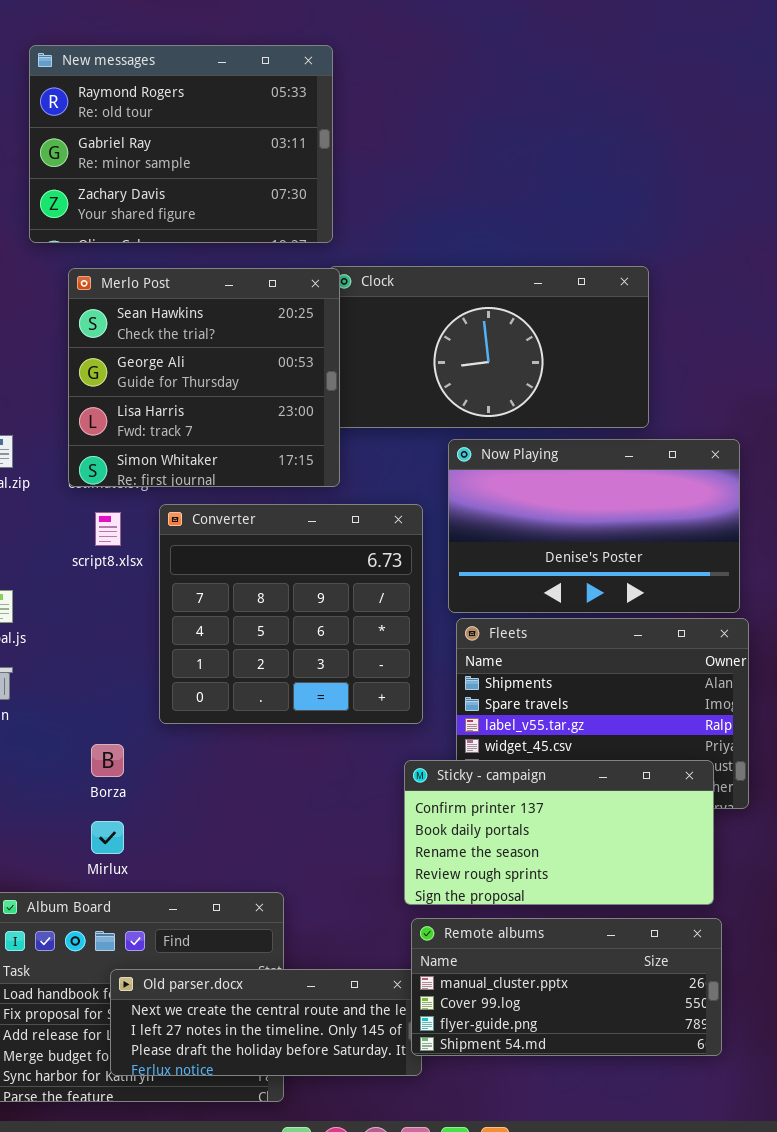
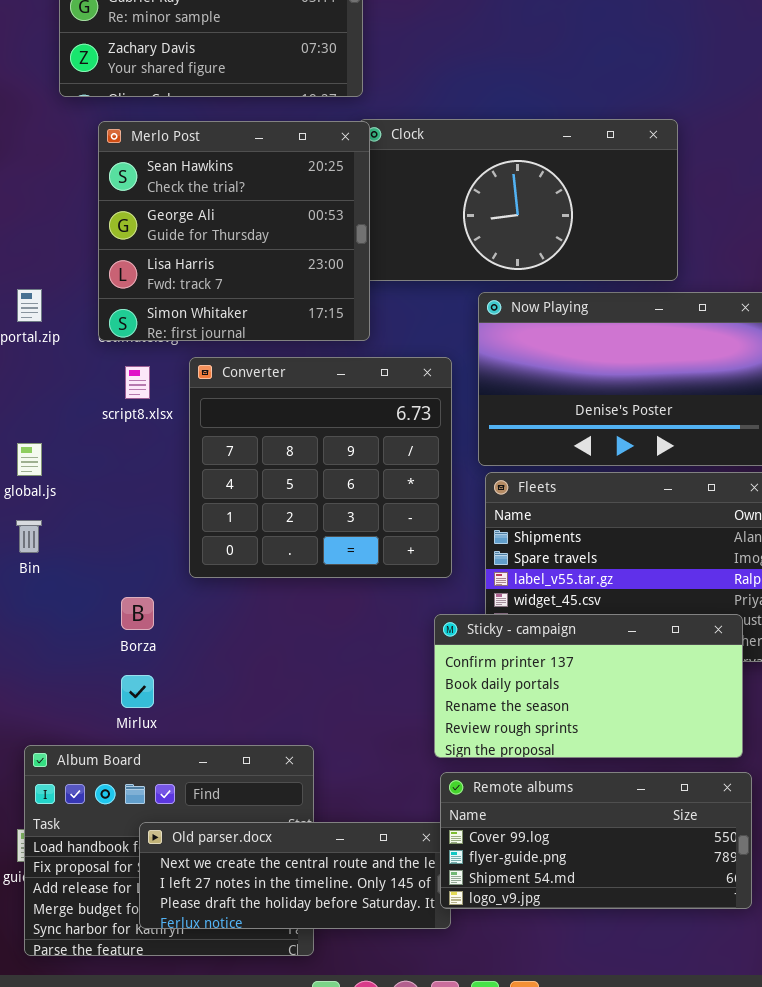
Remote albums: [411,918,722,1056] -> [440,772,752,909], scrolled down 1 row

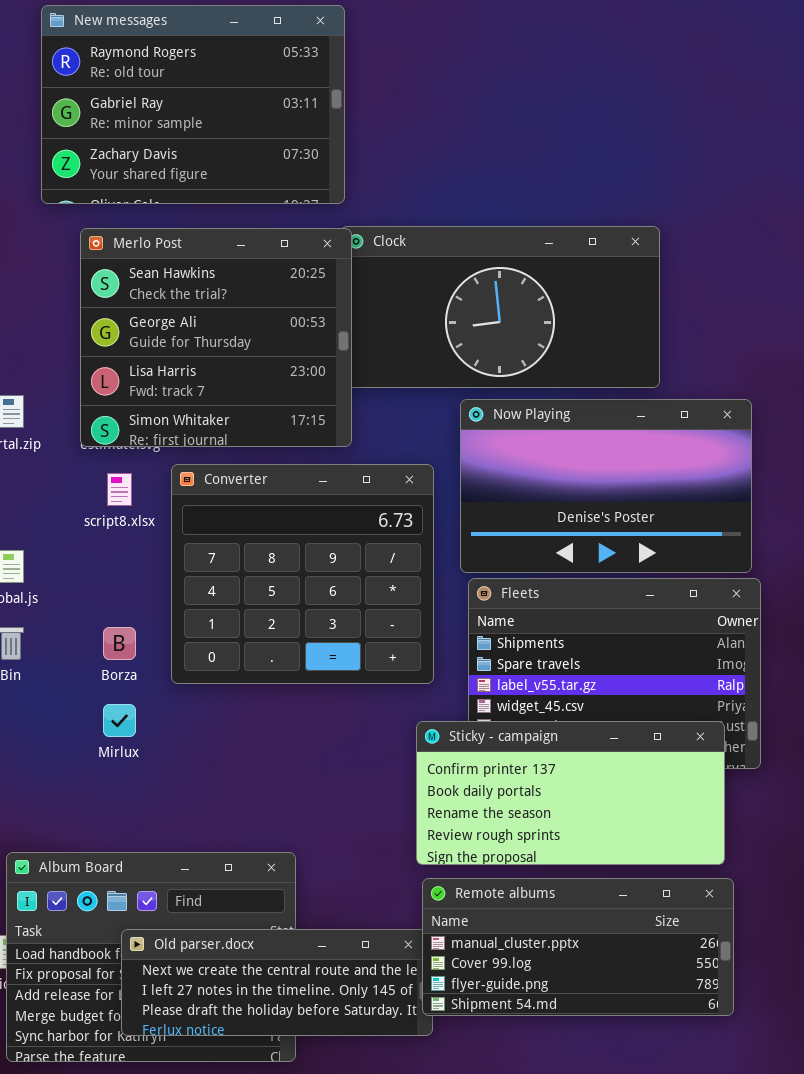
Borza: [121,597,154,630] -> [103,627,136,660], moved
Mirlux: [121,675,154,708] -> [103,704,136,737], moved
Remote albums: [440,772,752,909] -> [422,878,734,1016], scrolled up 1 row

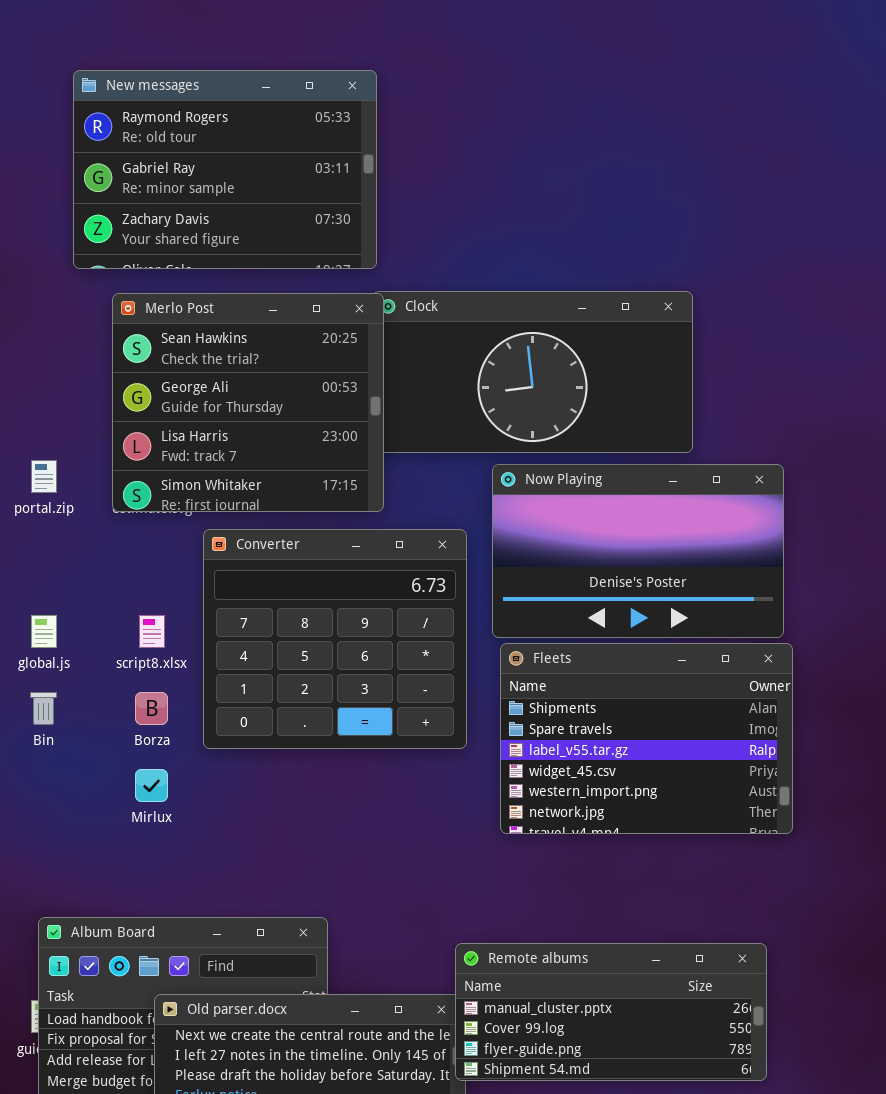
script8.xlsx: [107,473,132,506] -> [139,615,165,648], moved
Sticky - campaign: [416,721,725,865] -> none, closed

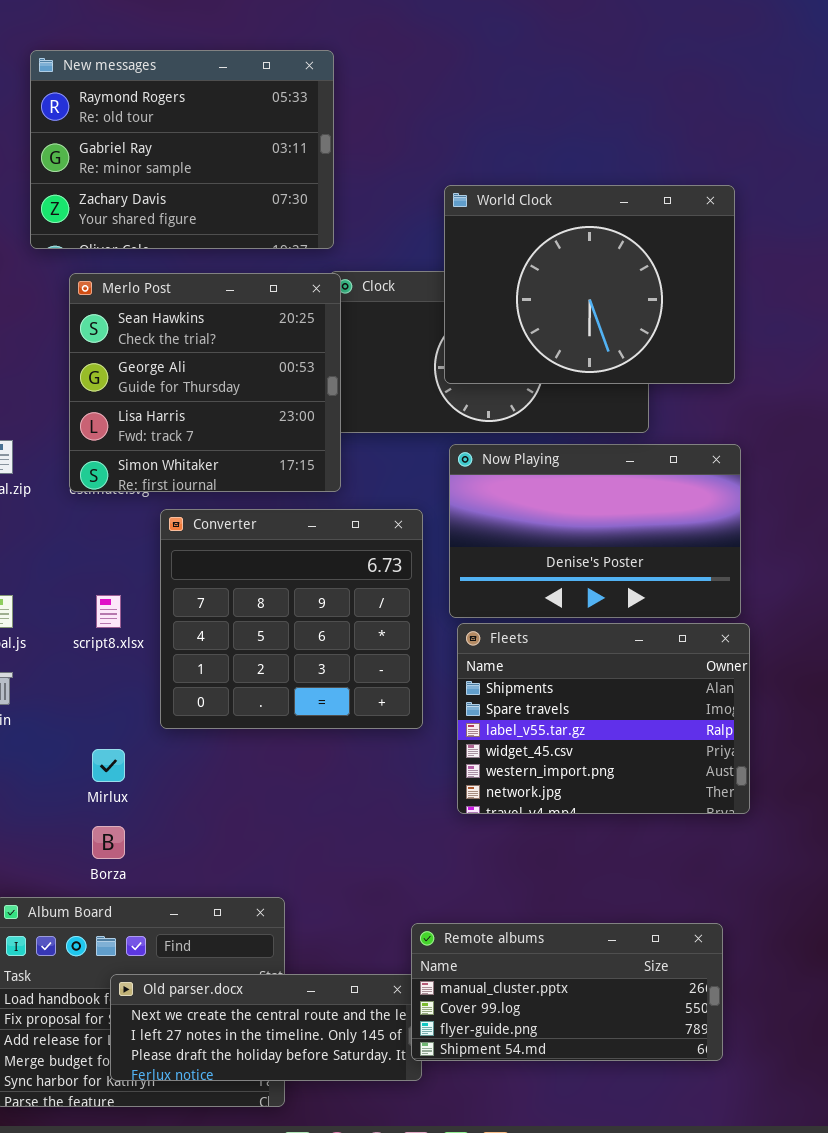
World Clock: none -> [444,185,735,384], opened
Borza: [135,692,168,725] -> [92,826,125,859], moved

